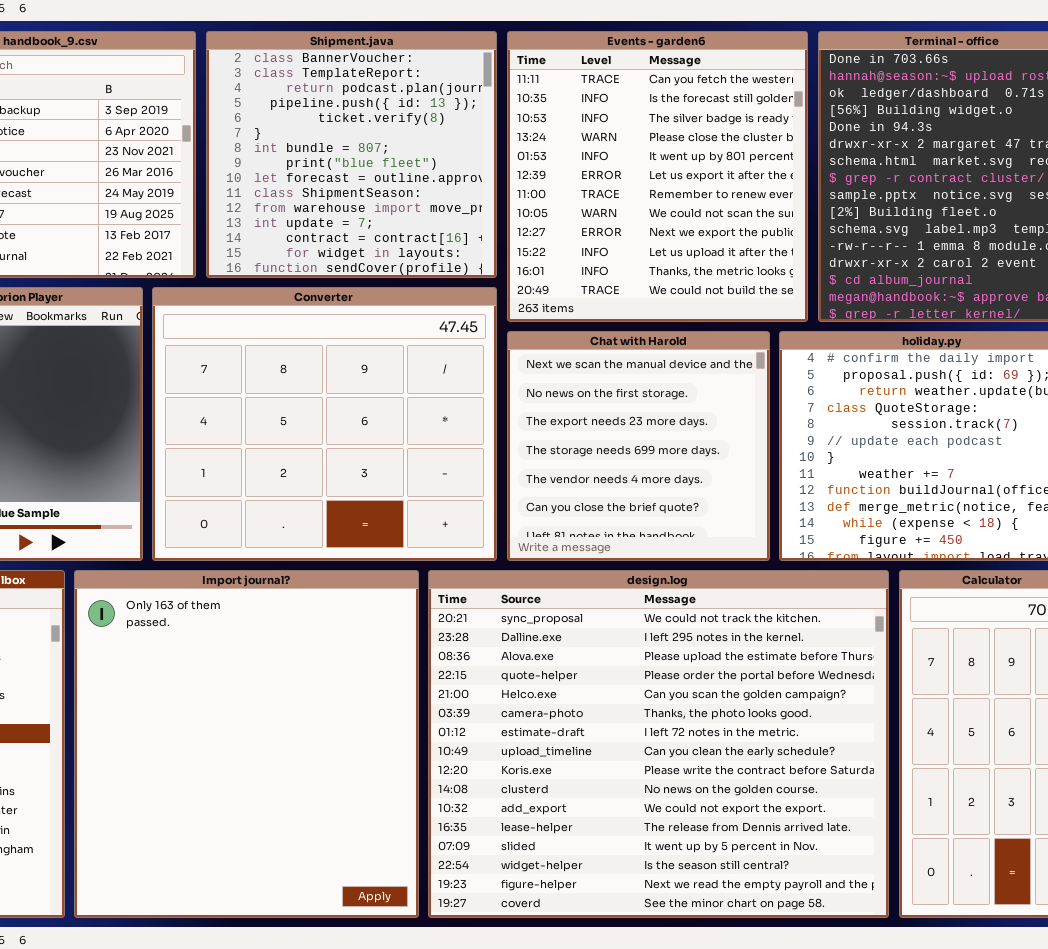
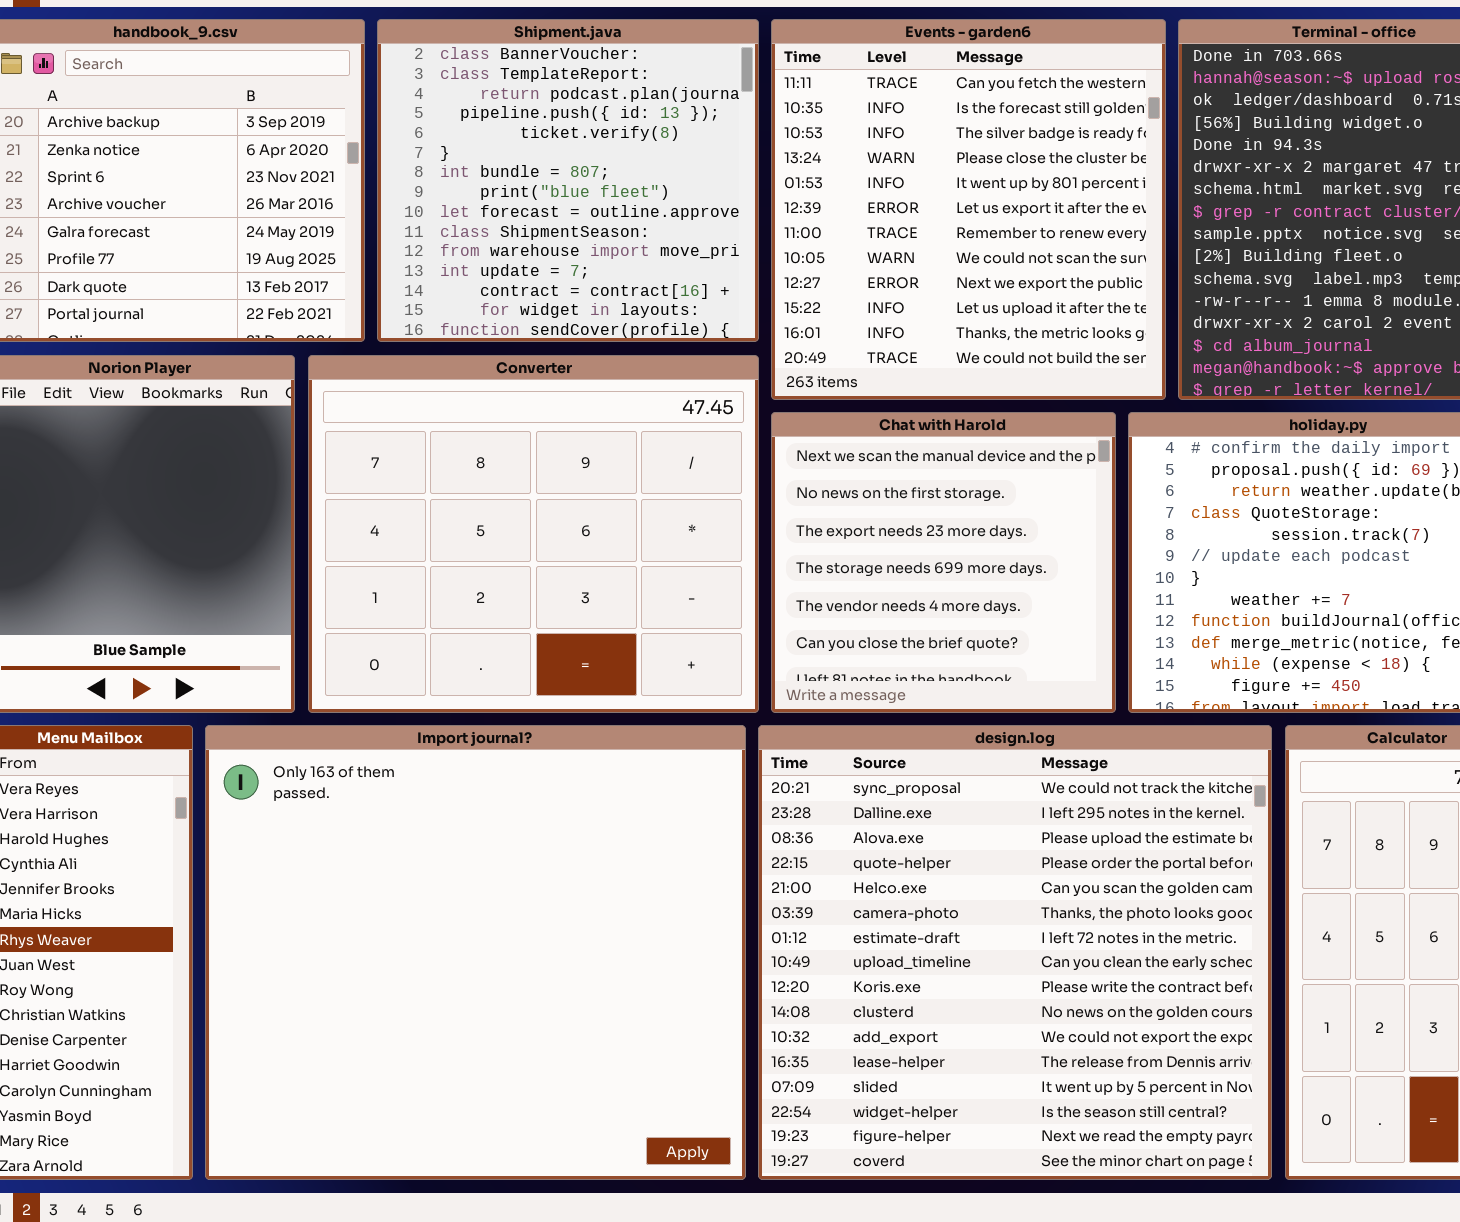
Import journal?: [74,570,419,918] -> [205,725,746,1180], resized
design.log: [428,570,889,918] -> [758,725,1272,1180], resized

